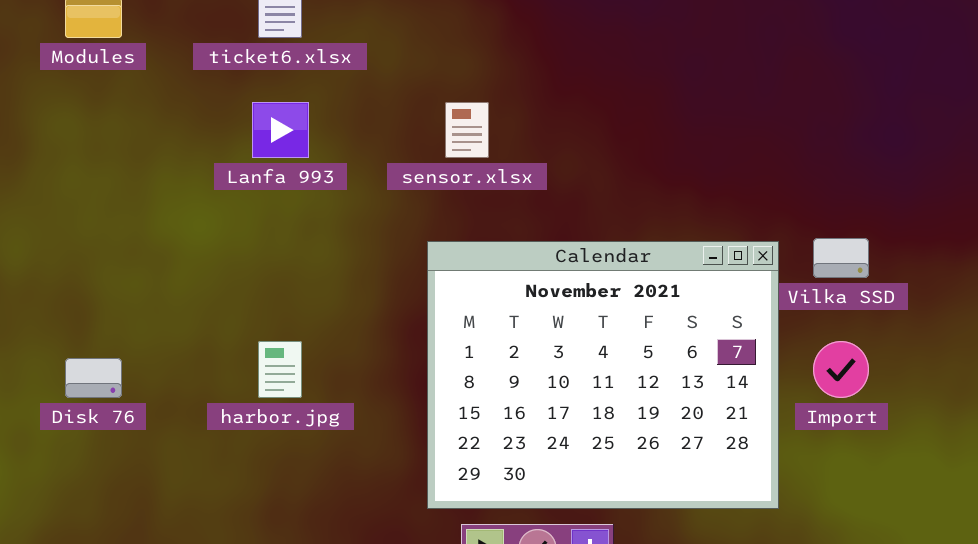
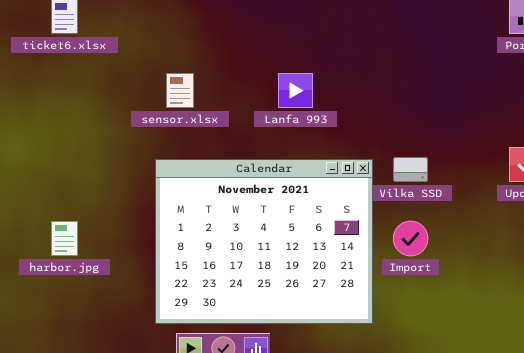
Lanfa 993: [252,102,309,158] -> [278,73,313,108], moved

